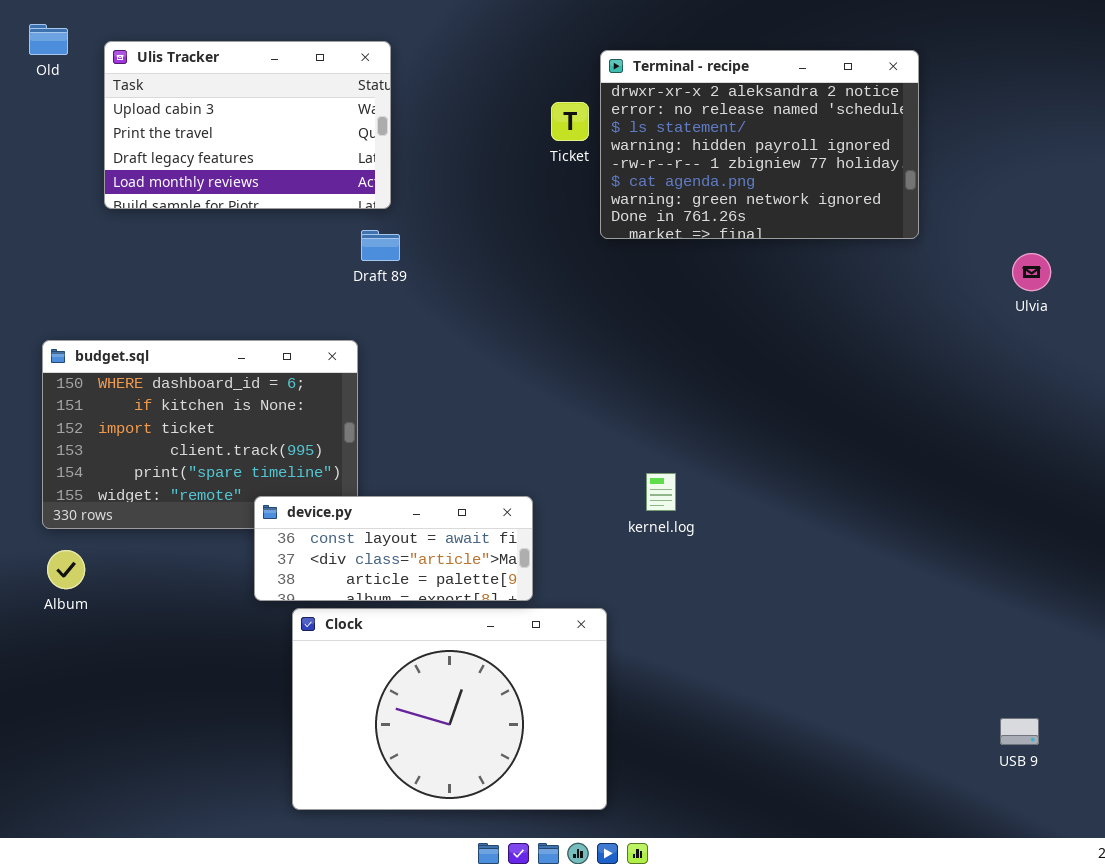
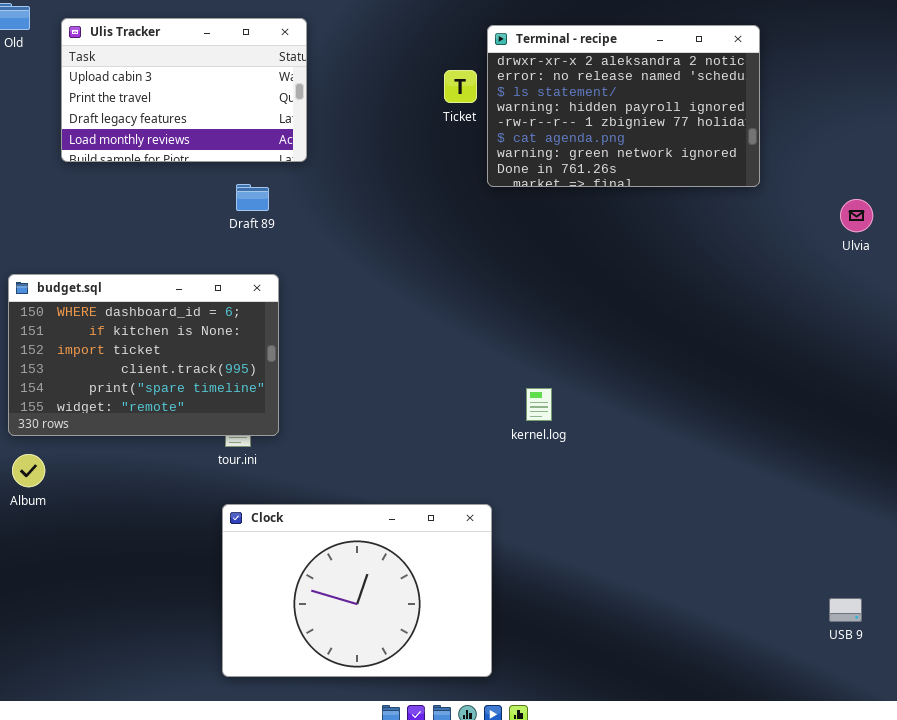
Draft 89: [361,230,400,261] -> [236,184,269,211], moved
device.py: [254,496,533,601] -> none, closed

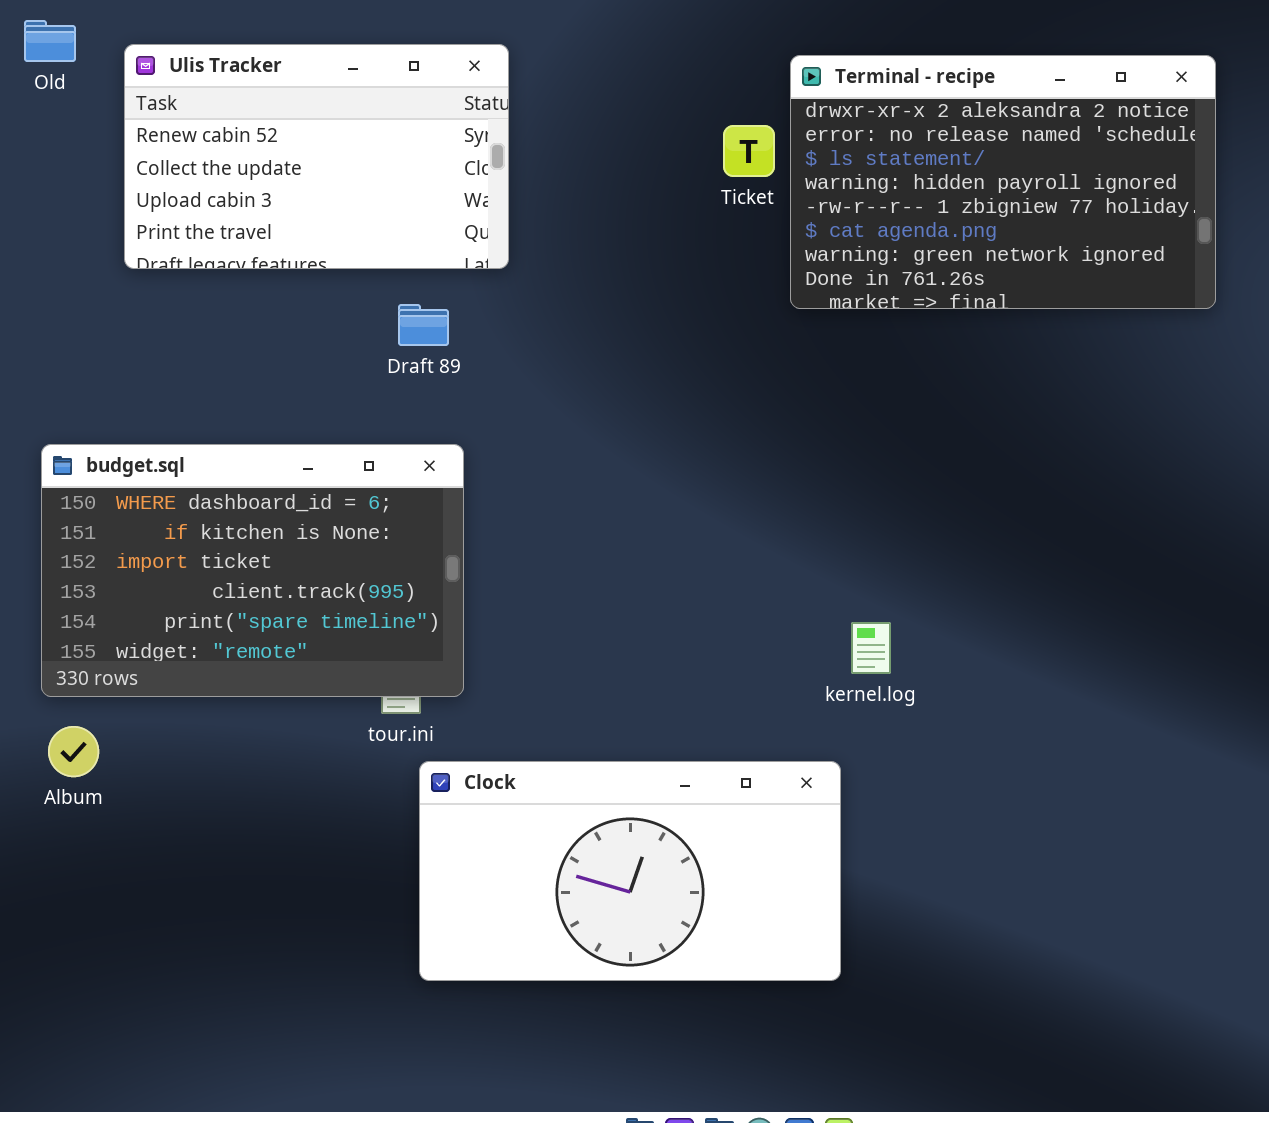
Ulis Tracker: [61,18,307,162] -> [124,44,509,269], scrolled up 2 rows
Clock: [222,504,492,677] -> [419,761,841,981], moved, resized

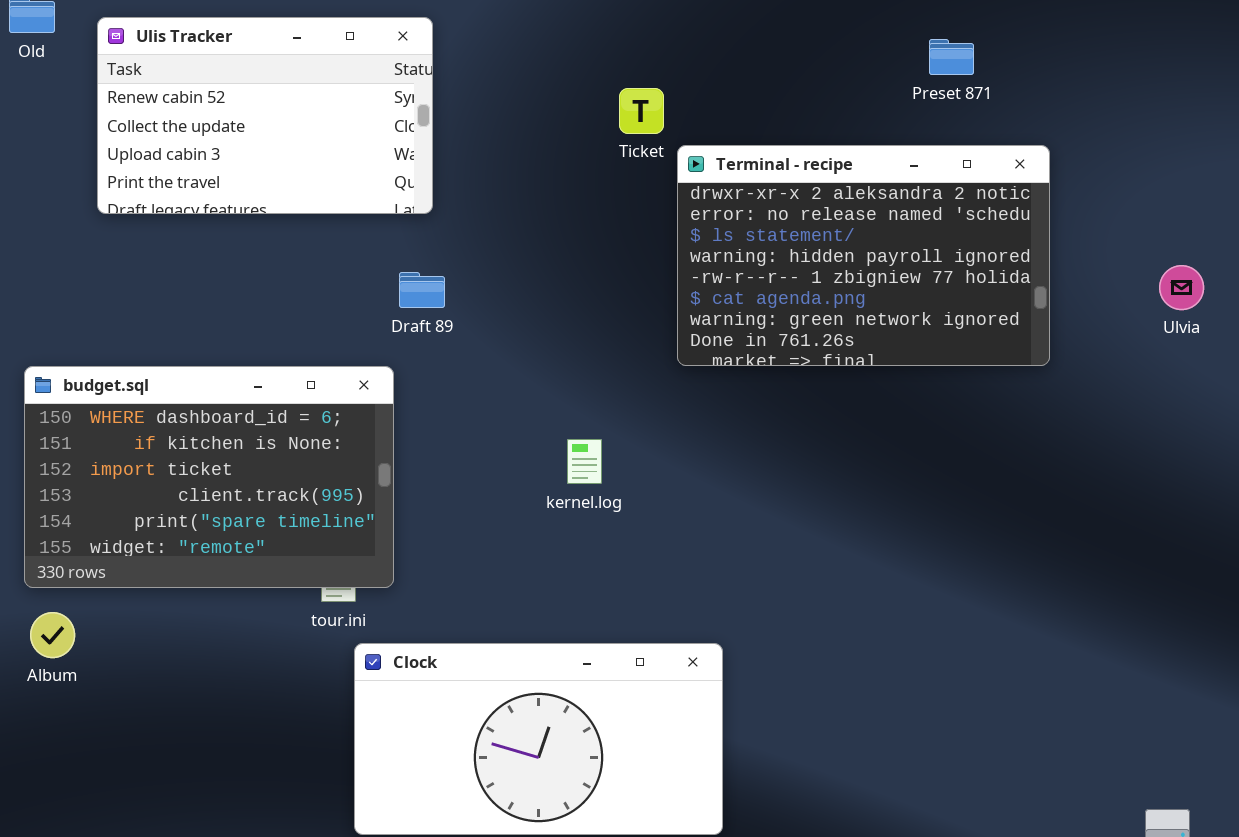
Terminal - recipe: [790,55,1216,309] -> [677,145,1050,366], moved
Draft 89: [398,304,449,346] -> [399,272,445,308], moved
kernel.log: [851,622,891,674] -> [567,439,602,484], moved

